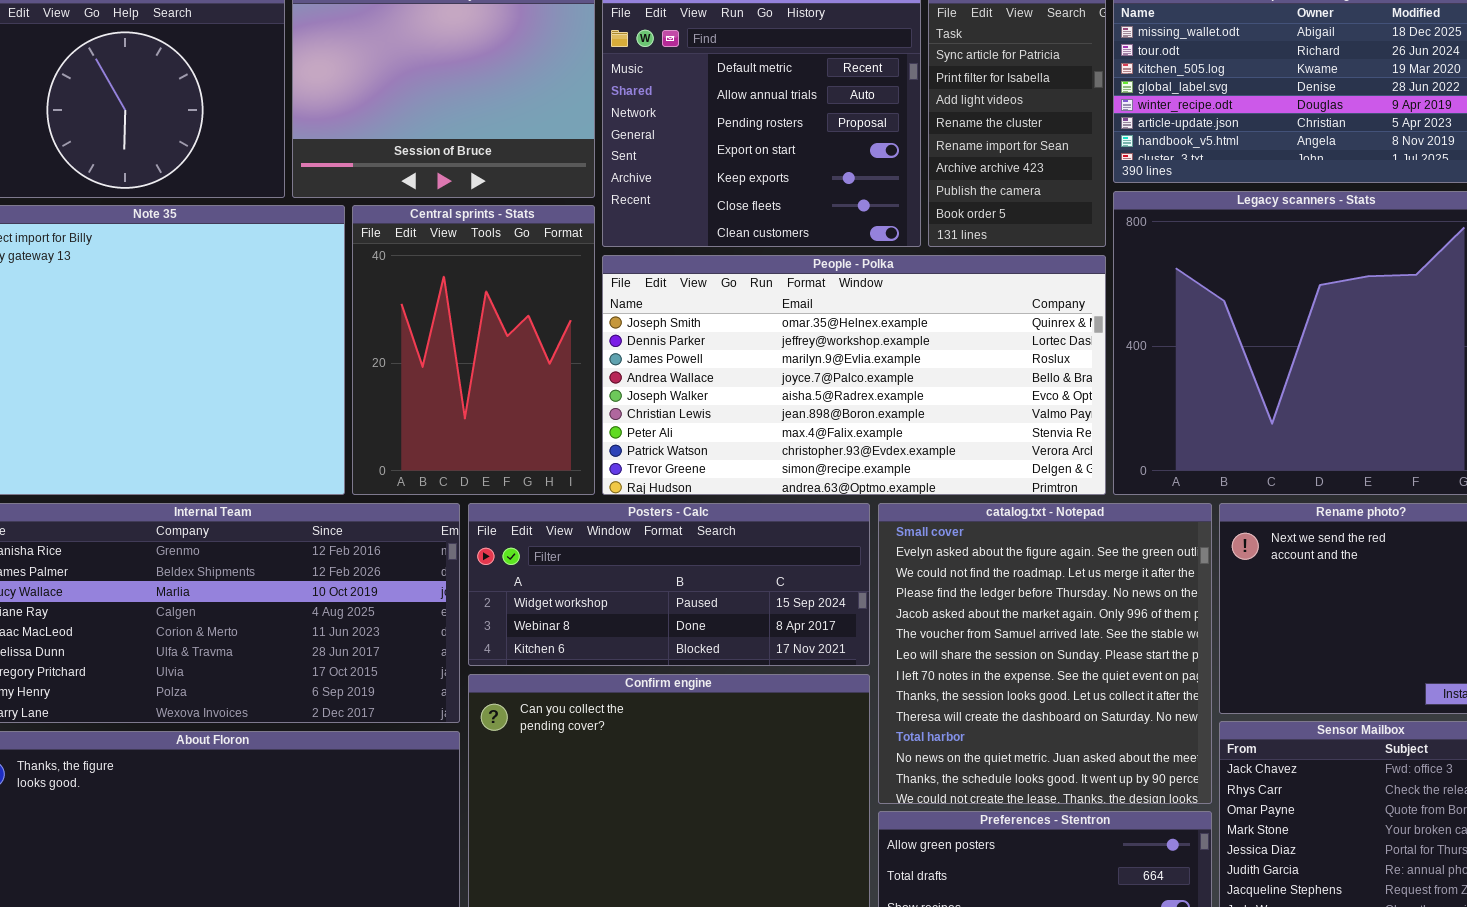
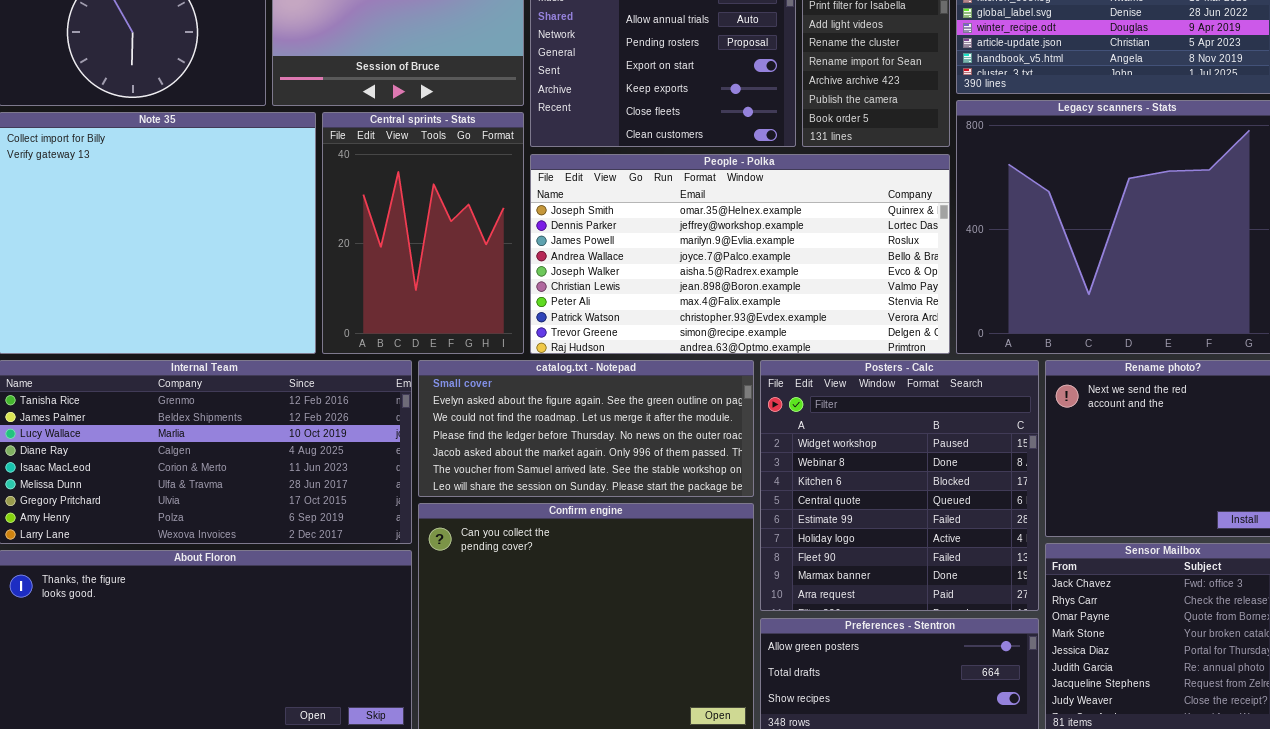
Posters - Calc: [468,503,870,666] -> [760,360,1039,611], moved, resized
catalog.txt - Notepad: [878,503,1212,804] -> [418,360,754,497], moved, resized

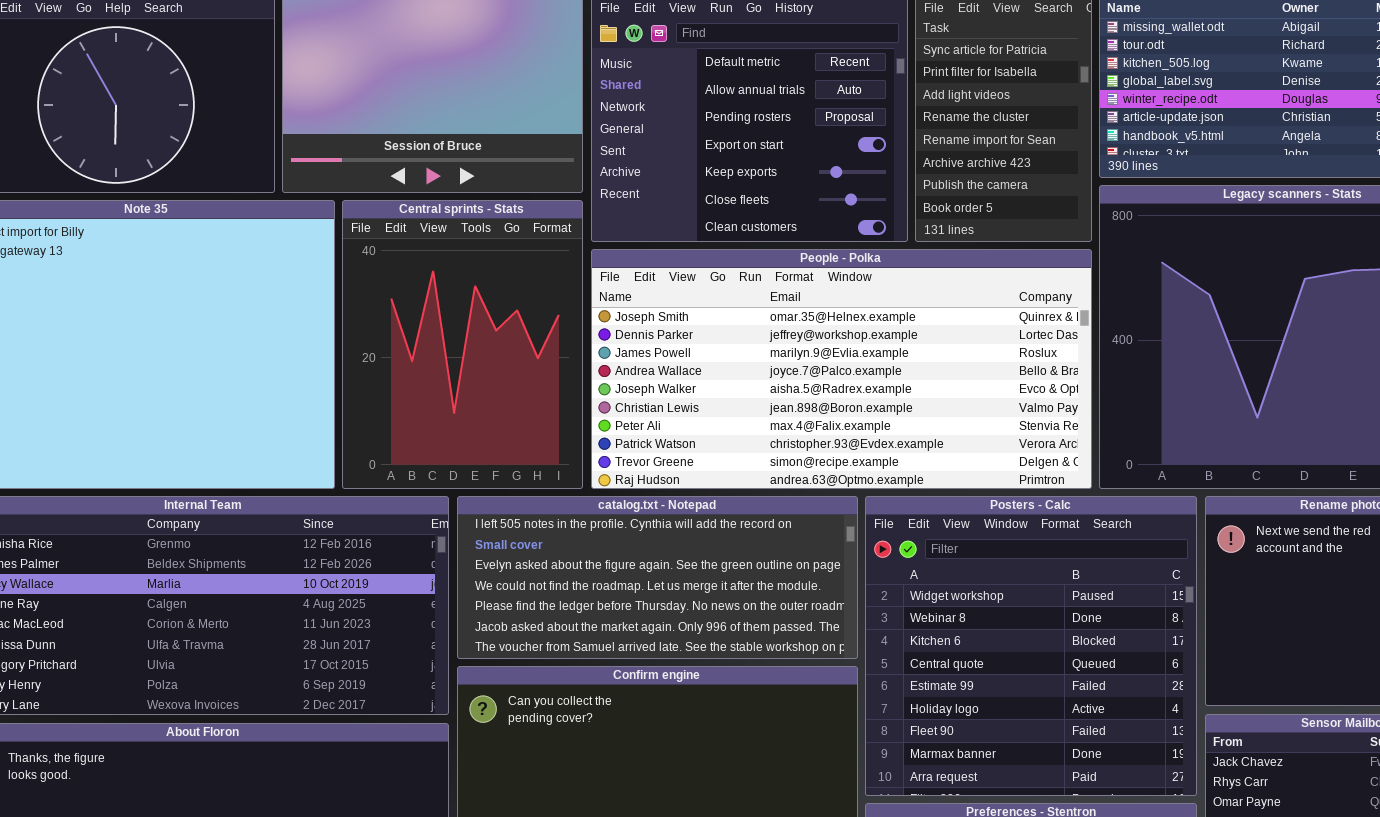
catalog.txt - Notepad: [418,360,754,497] -> [457,496,858,659], scrolled up 1 row

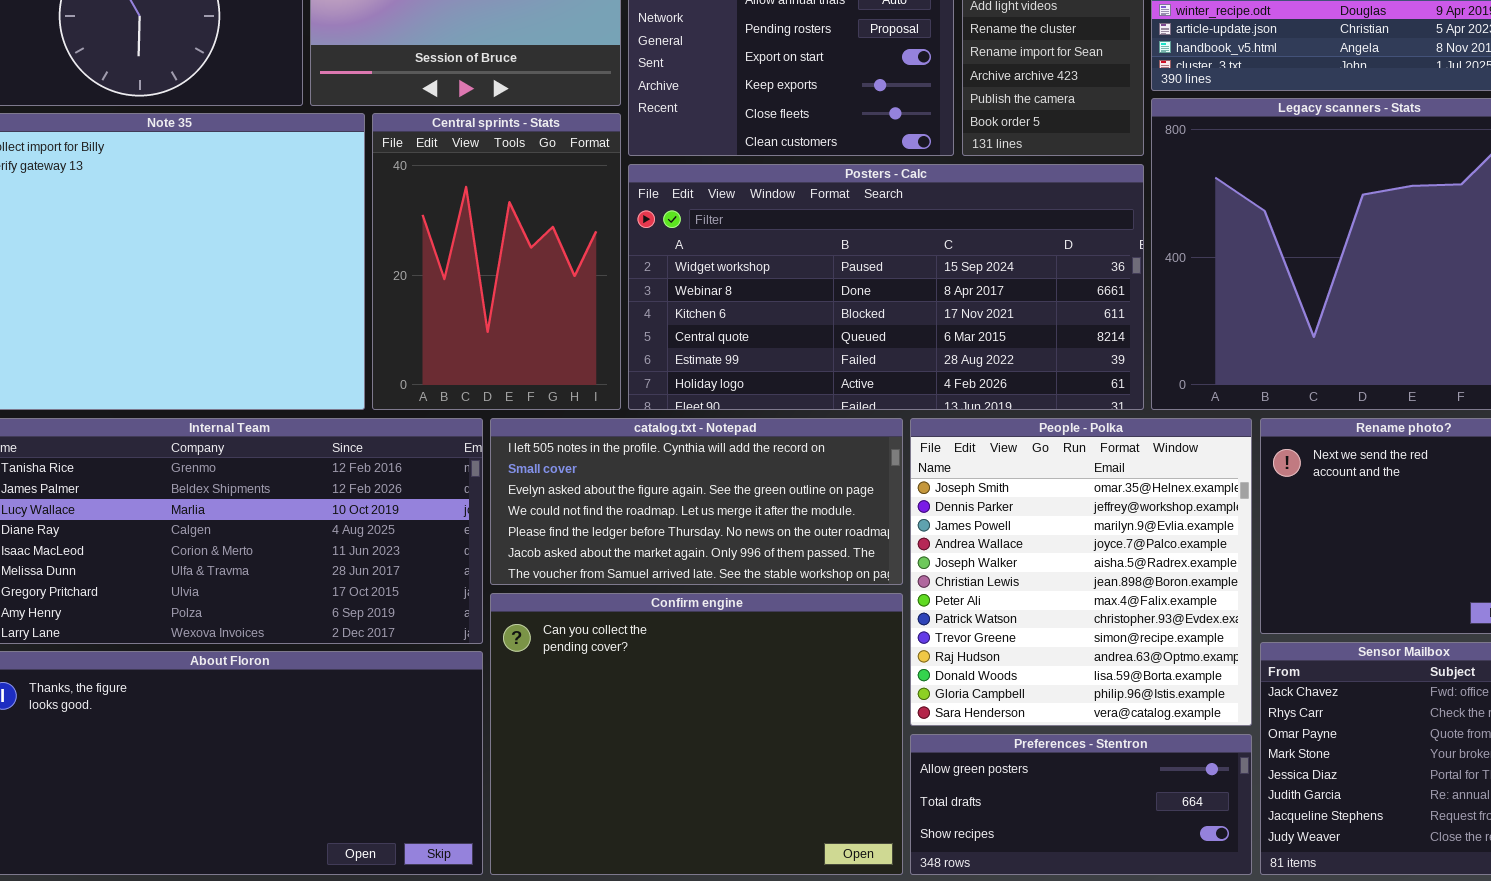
People - Polka: [591,249,1092,489] -> [910,418,1252,726], moved, resized
Posters - Calc: [865,496,1197,796] -> [628,164,1144,410], moved, resized

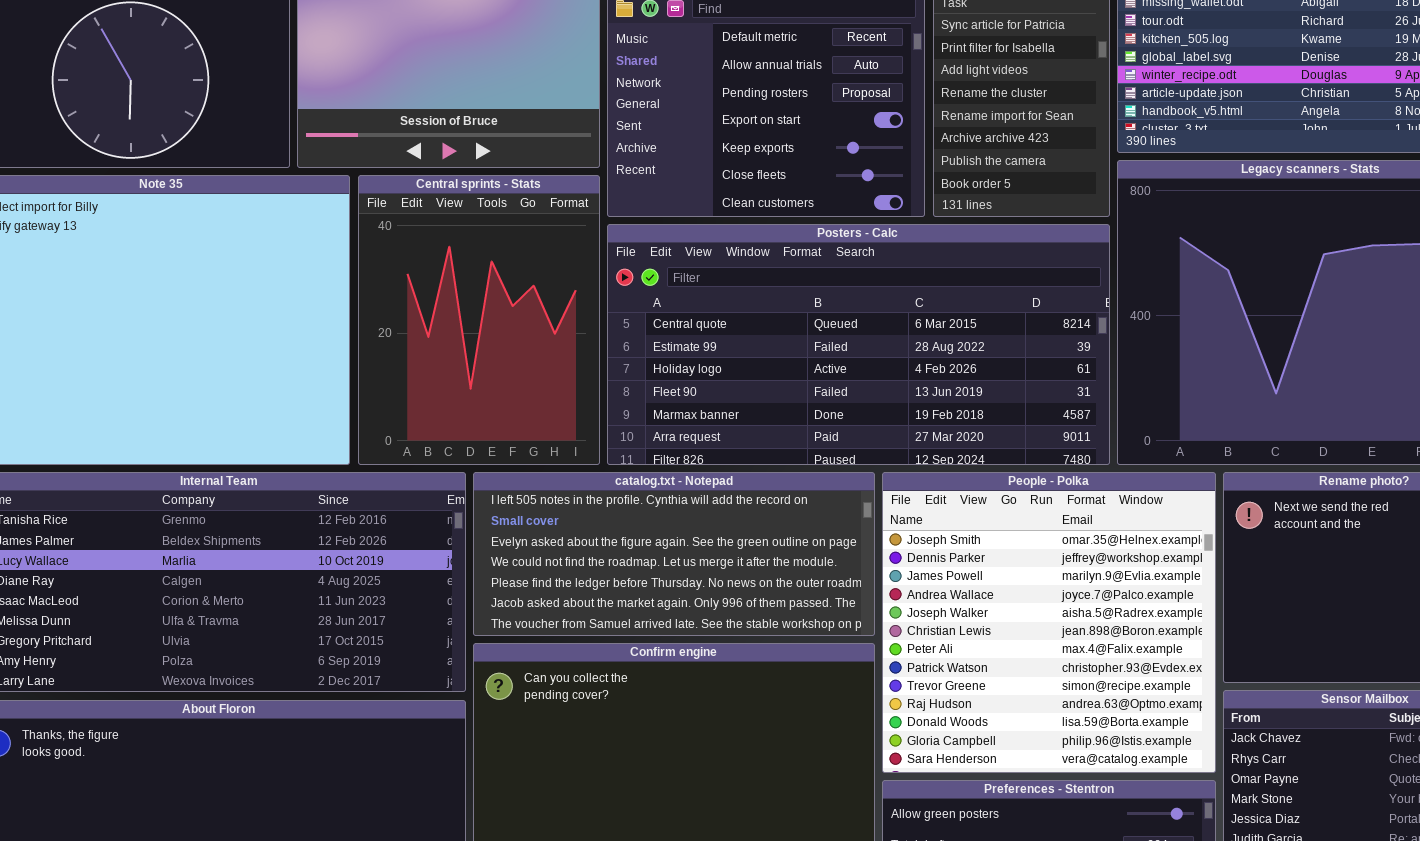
Posters - Calc: [628,164,1144,410] -> [607,224,1110,465], scrolled down 3 rows

